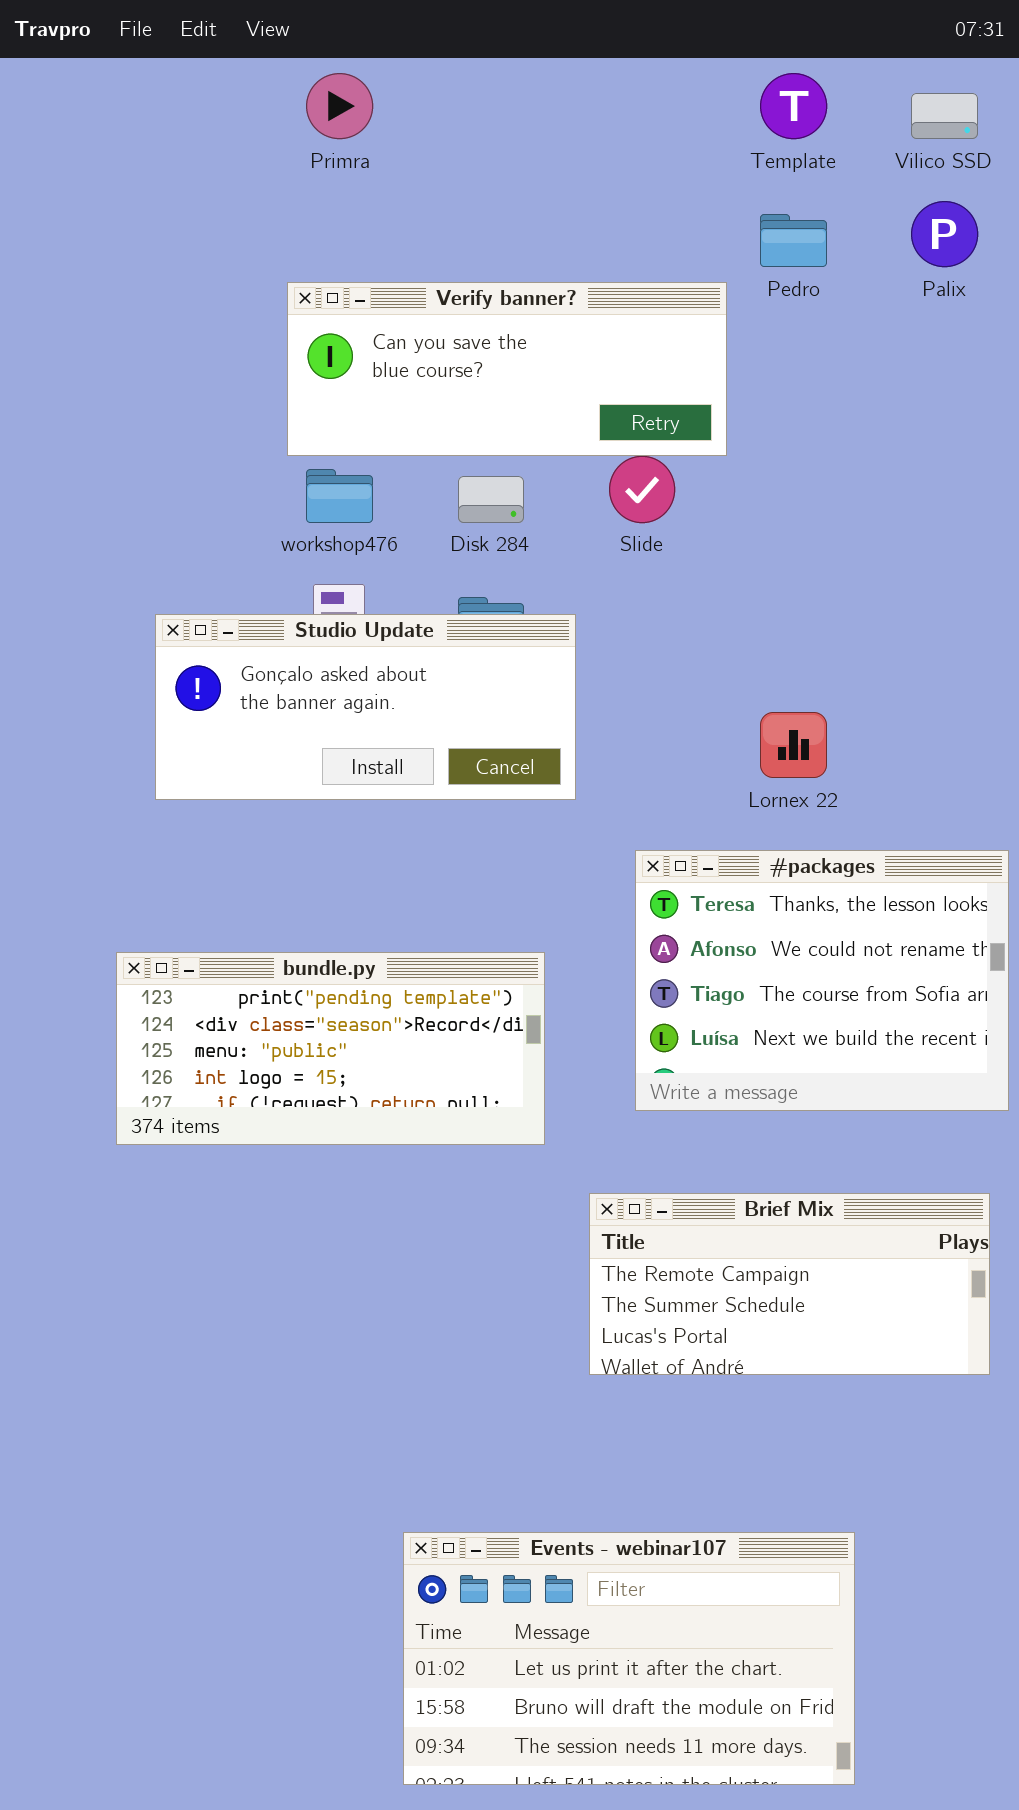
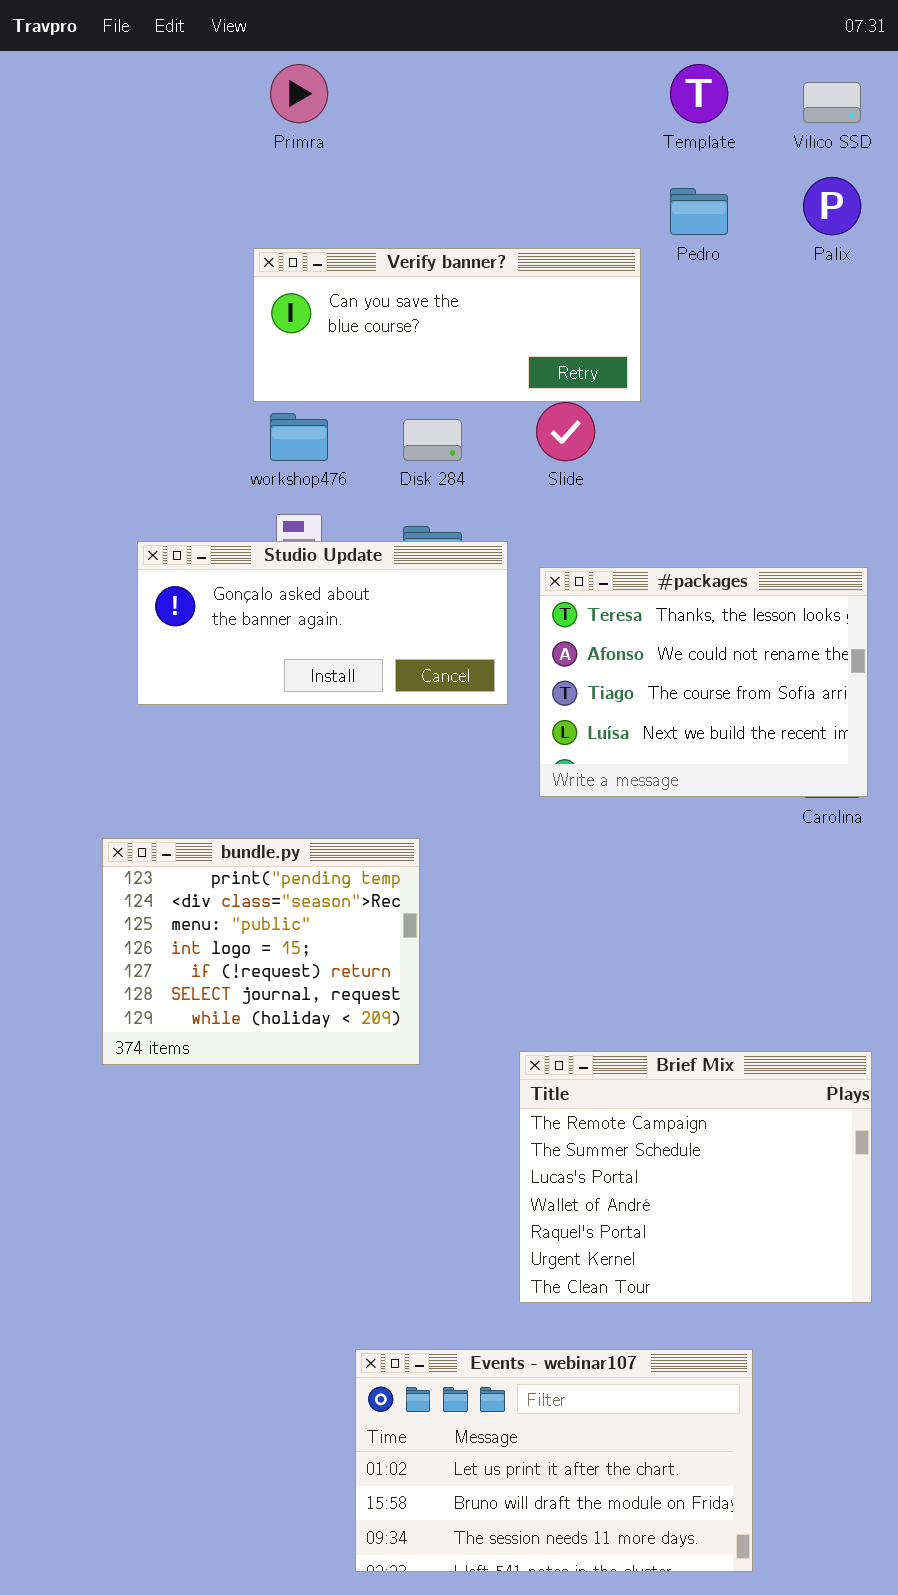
#packages: [635,850,1009,1111] -> [539,567,868,797], moved
bundle.py: [116,952,545,1145] -> [102,838,420,1065], resized
Brief Mix: [589,1193,990,1375] -> [519,1051,872,1303], resized

